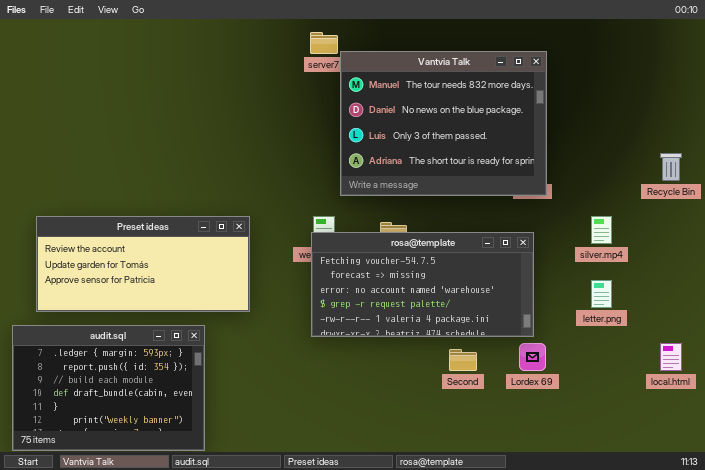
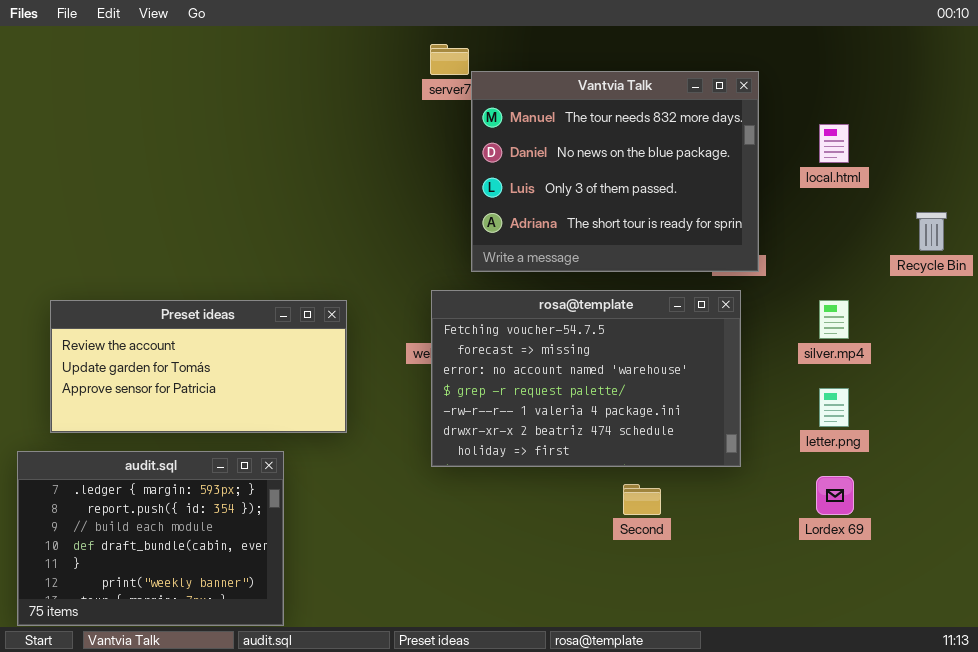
rosa@template: [311,232,534,337] -> [431,290,741,467], resized
Lordex 69: [519,343,546,371] -> [816,476,854,515], moved
local.html: [660,343,682,371] -> [819,124,849,163], moved

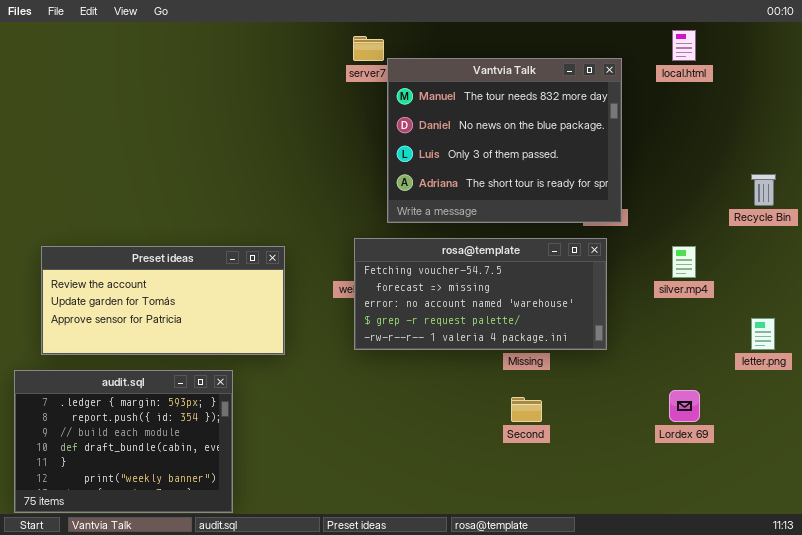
local.html: [819,124,849,163] -> [672,30,696,61], moved
rosa@template: [431,290,741,467] -> [354,238,607,350], resized
letter.png: [819,388,849,427] -> [751,318,775,350], moved

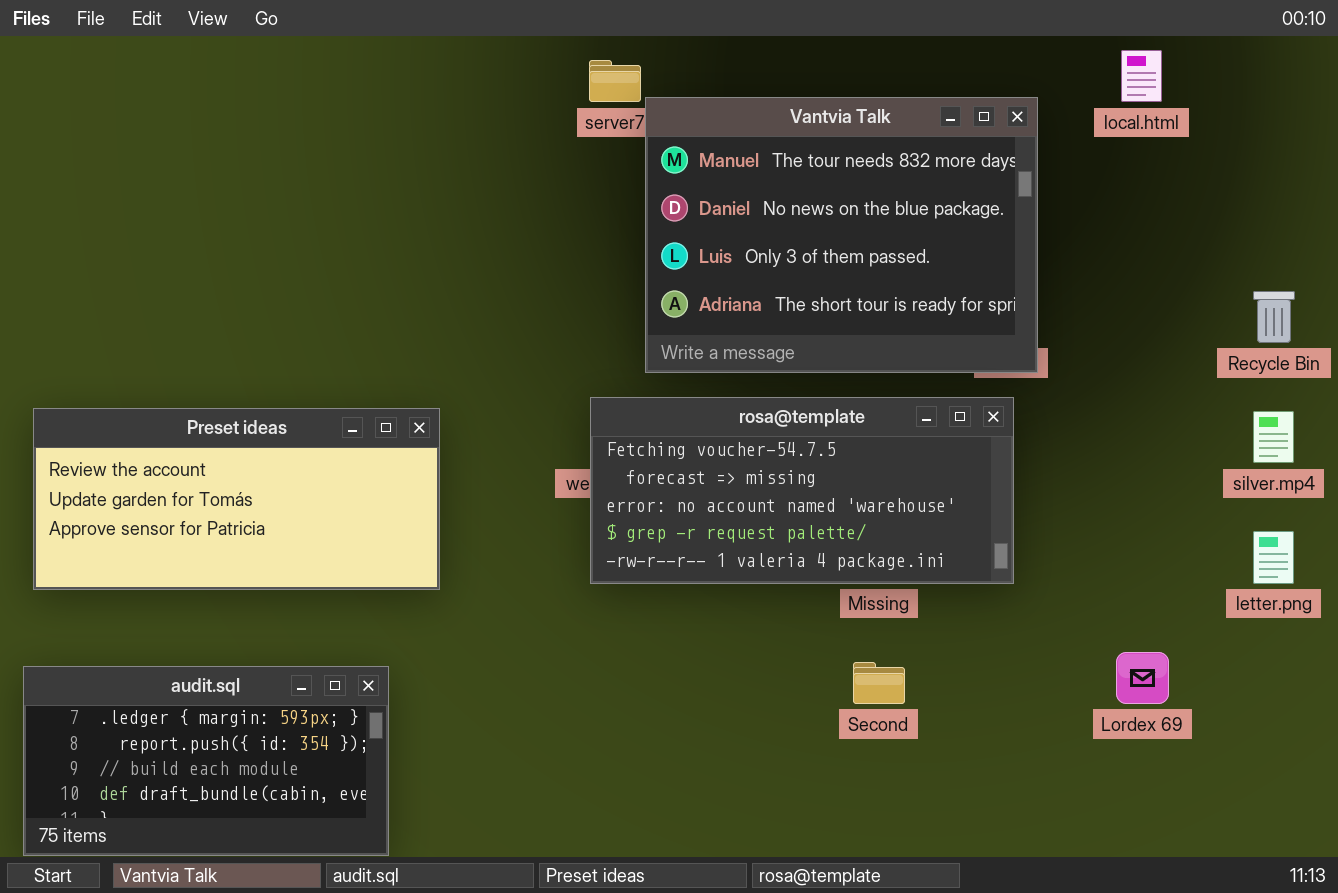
Preset ideas: [41,246,285,355] -> [33,408,440,590], moved
silver.mp4: [672,246,696,278] -> [1253,411,1294,463], moved
audit.sql: [14,370,233,513] -> [23,666,389,856], resized

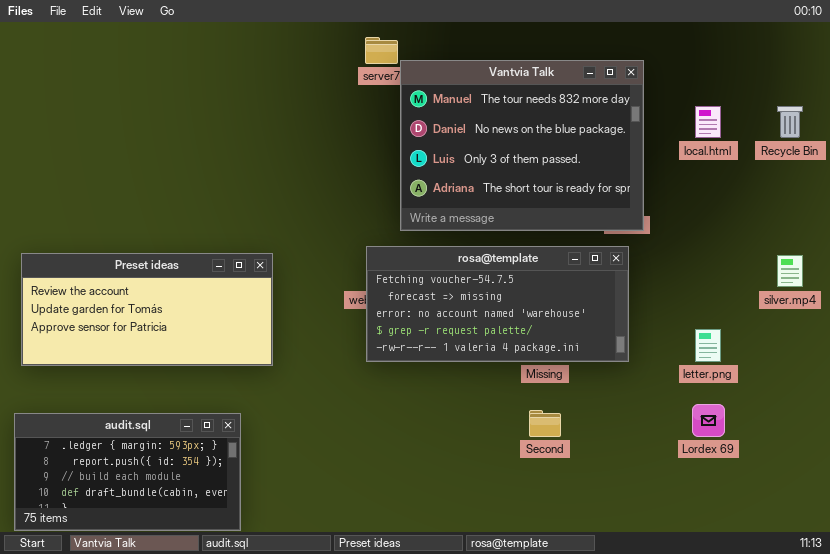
local.html: [1121,50,1162,102] -> [695,106,721,138], moved
Recycle Bin: [1253,291,1295,343] -> [777,106,803,138], moved
letter.png: [1253,531,1294,584] -> [695,329,721,362], moved

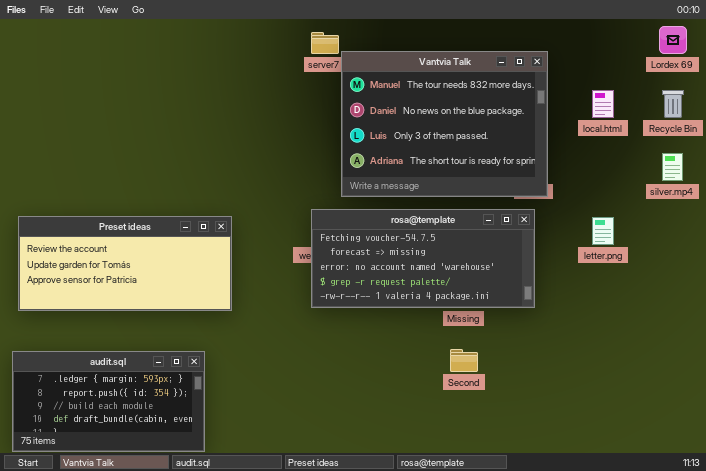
silver.mp4: [777,255,803,287] -> [662,153,683,181], moved
letter.png: [695,329,721,362] -> [592,217,614,245], moved
Lordex 69: [692,404,725,437] -> [659,26,687,54], moved

